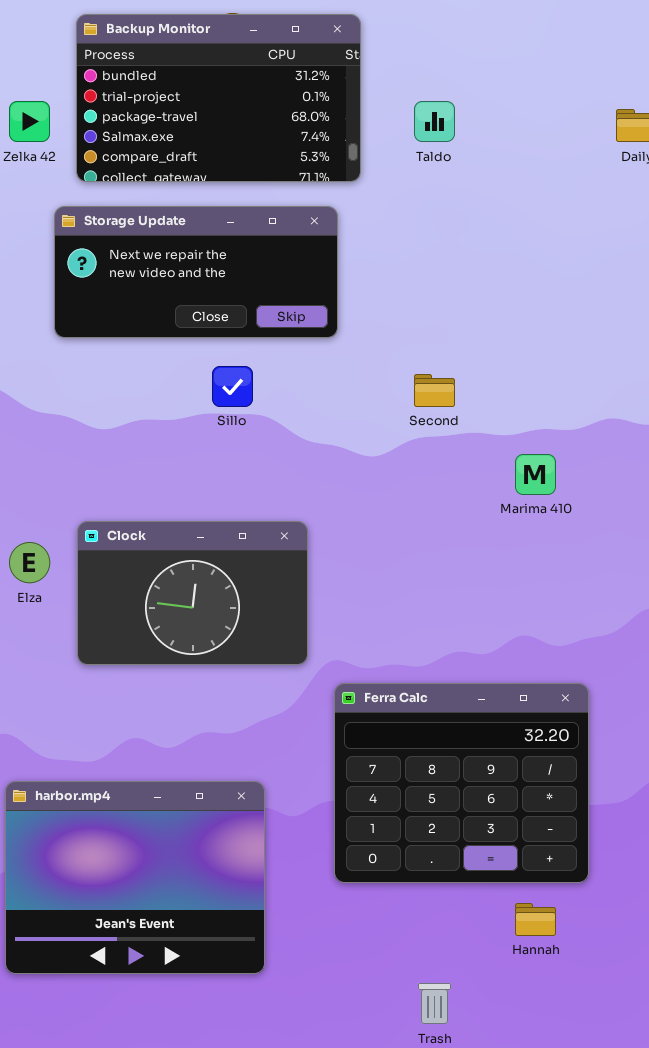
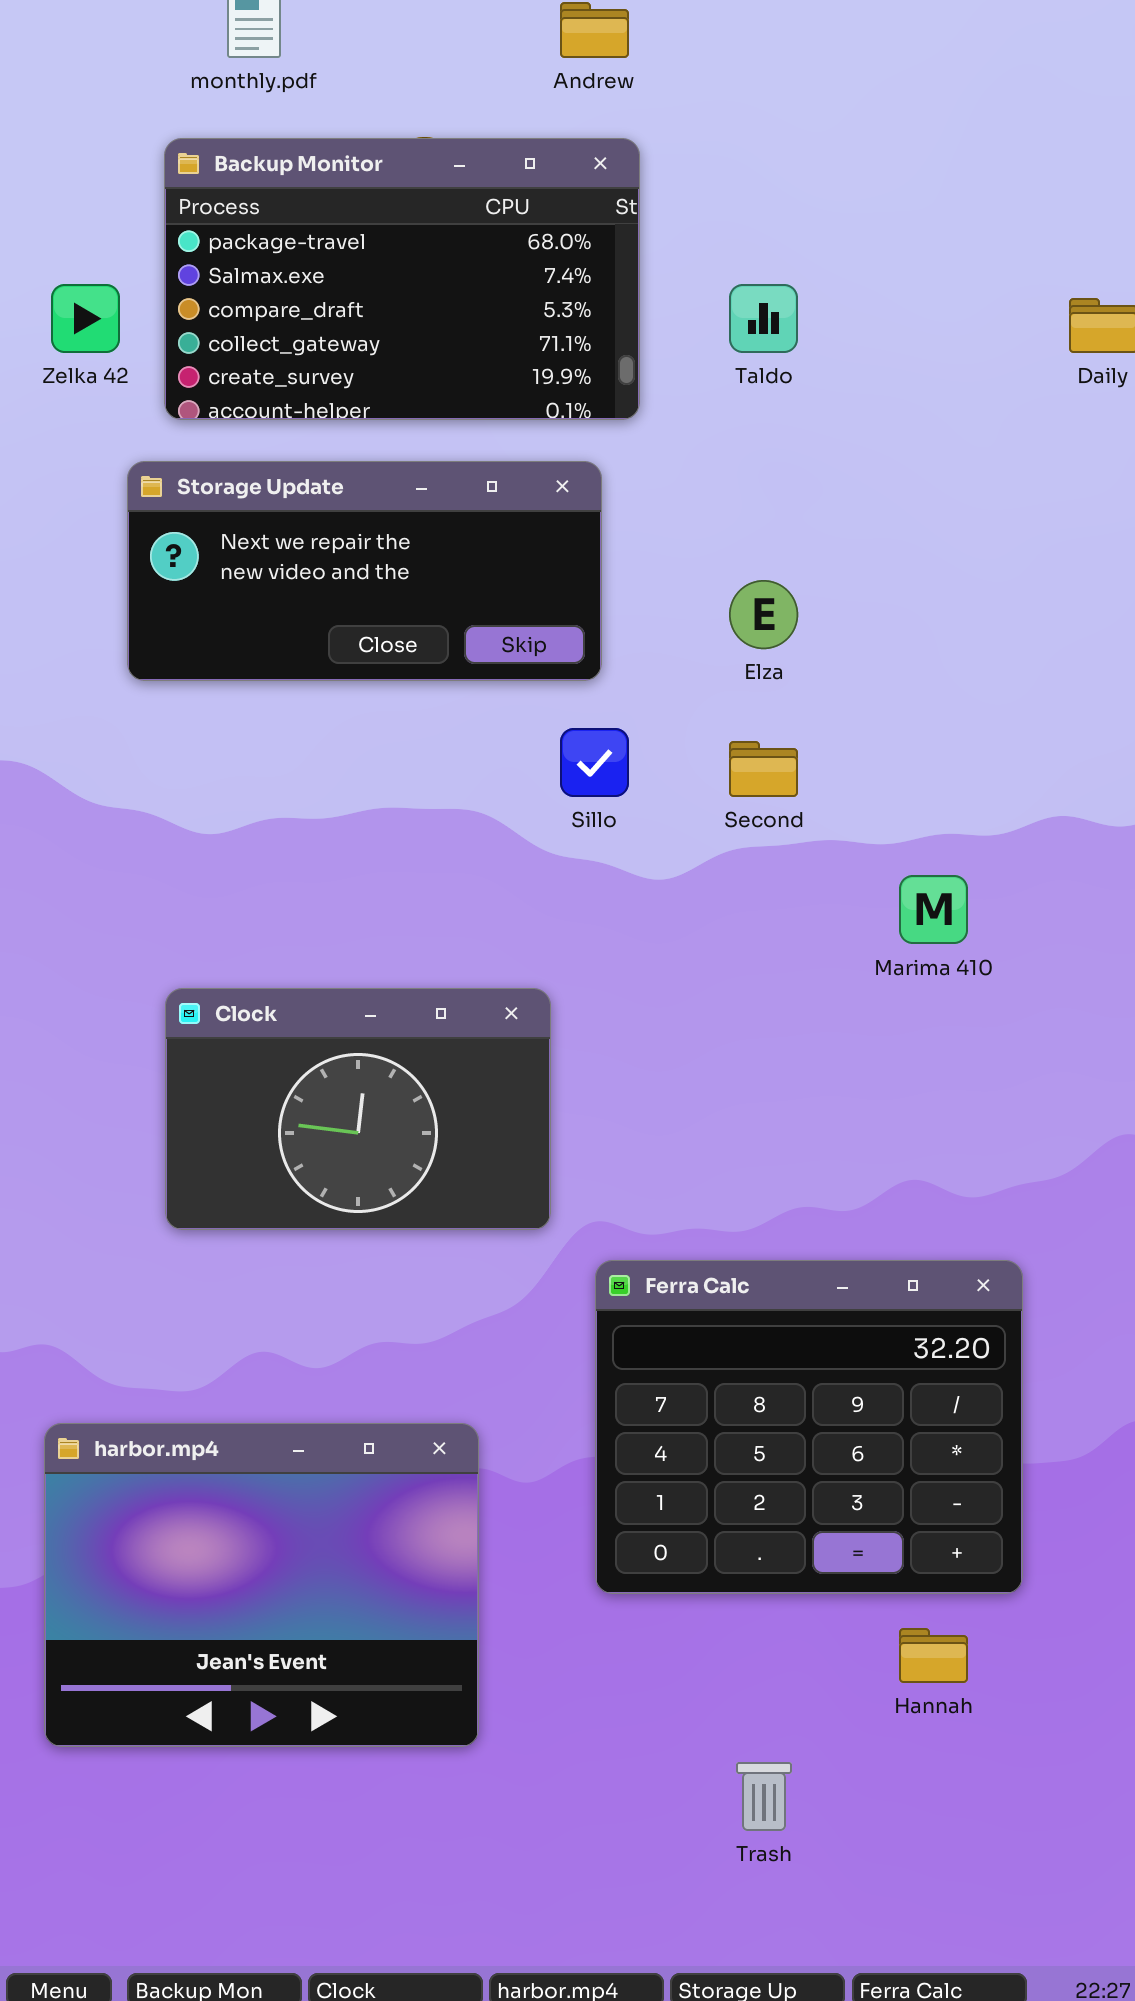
Backup Monitor: [76,14,361,182] -> [164,138,640,420], scrolled down 2 rows
Sillo: [212,366,253,407] -> [560,728,629,797], moved
Elza: [9,542,50,583] -> [729,580,798,649], moved

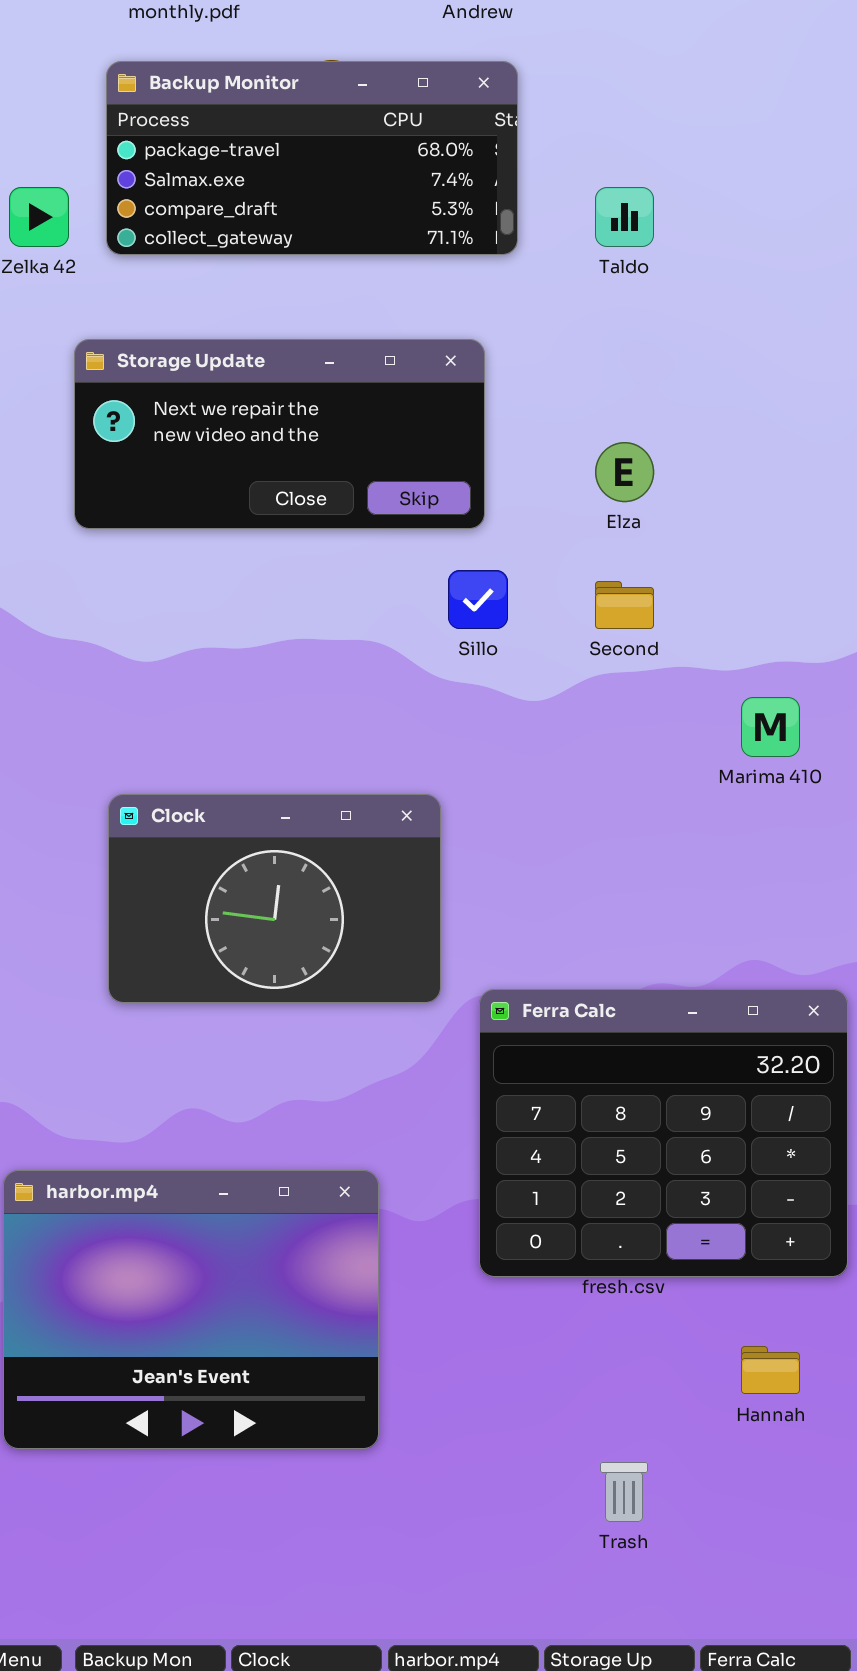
Backup Monitor: [164,138,640,420] -> [106,61,518,255], resized
Ferra Calc: [595,1260,1023,1594] -> [479,989,848,1277], moved

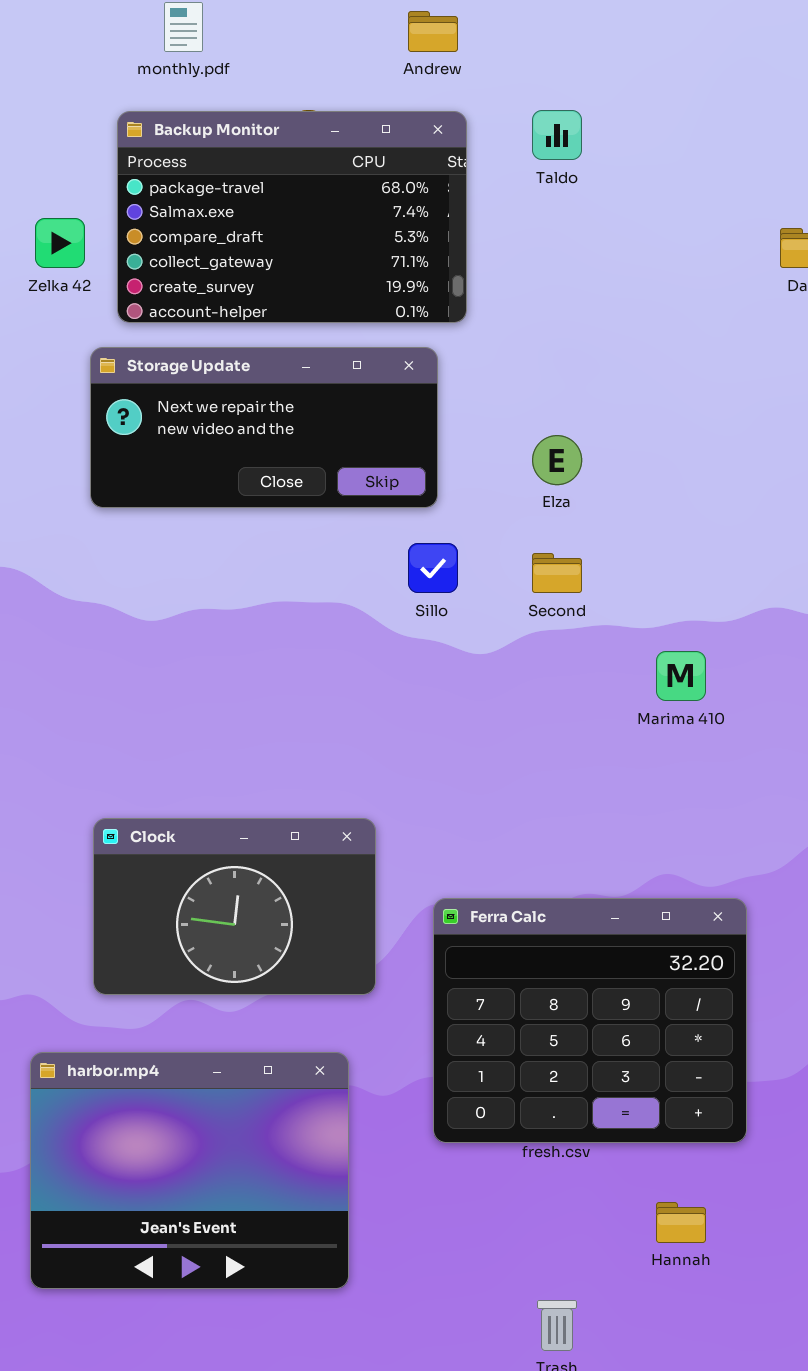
Backup Monitor: [106,61,518,255] -> [117,111,467,323], resized
Taldo: [595,187,654,247] -> [532,110,582,160], moved
Clock: [108,794,441,1003] -> [93,818,376,995], moved

